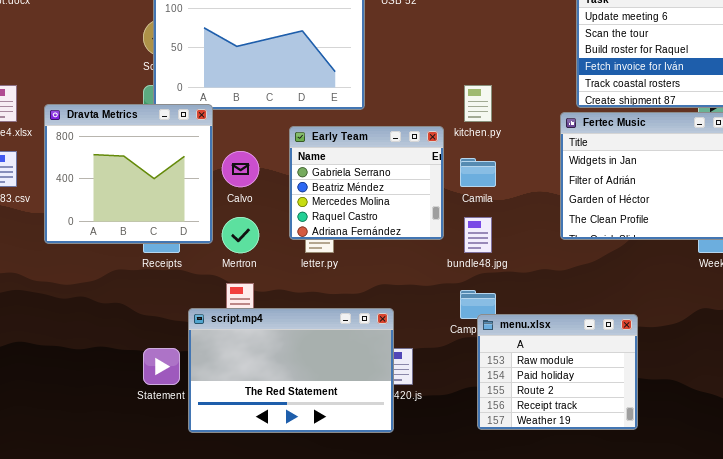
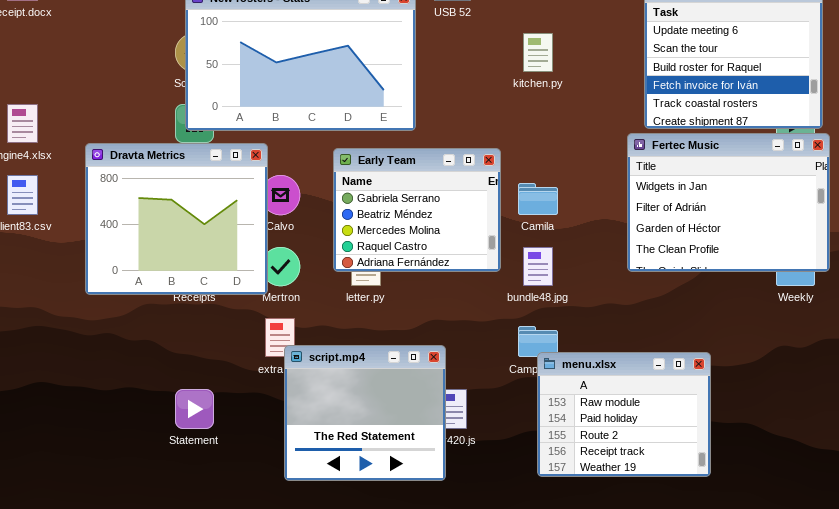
kitchen.py: [464,85,492,122] -> [523,33,553,72], moved
Dravta Metrics: [44,104,213,244] -> [85,143,268,295], moved
script.mp4: [188,308,394,433] -> [284,345,446,481], resized

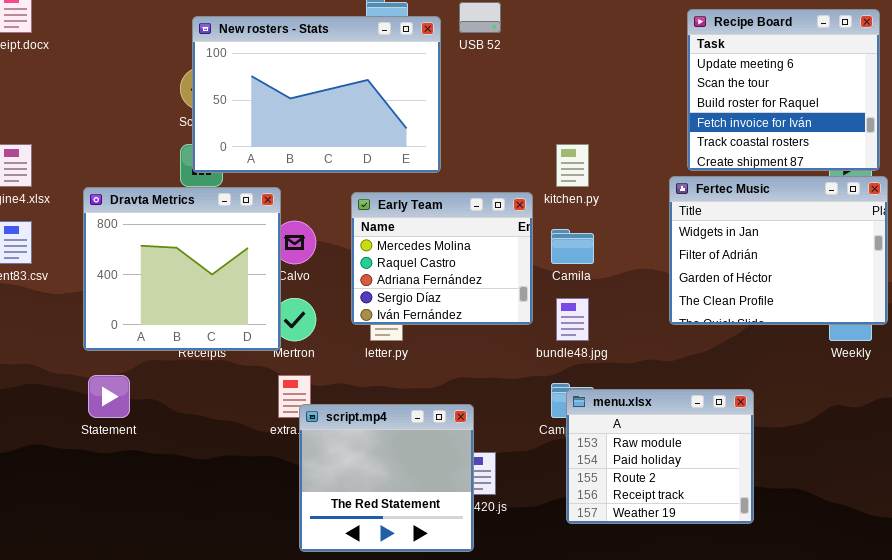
kitchen.py: [523,33,553,72] -> [556,144,589,187], moved
Early Team: [333,148,501,272] -> [351,192,533,325], scrolled down 2 rows
menu.xlsx: [537,352,711,477] -> [566,389,754,524], moved
Statement: [175,389,214,429] -> [88,375,130,418], moved

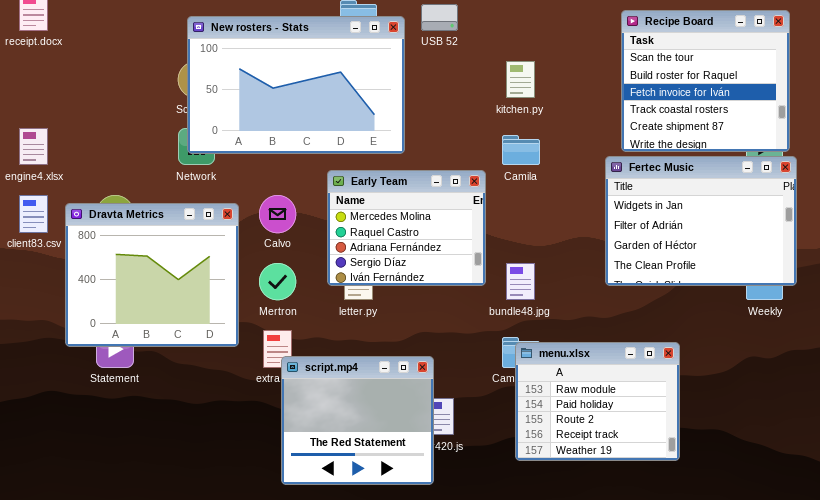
Recipe Board: [687,9,880,171] -> [621,10,790,152], scrolled down 1 row
kitchen.py: [556,144,589,187] -> [506,61,535,98], moved
Dravta Metrics: [83,187,281,351] -> [65,203,239,347], moved
Camila: [551,229,594,264] -> [502,135,540,165], moved

